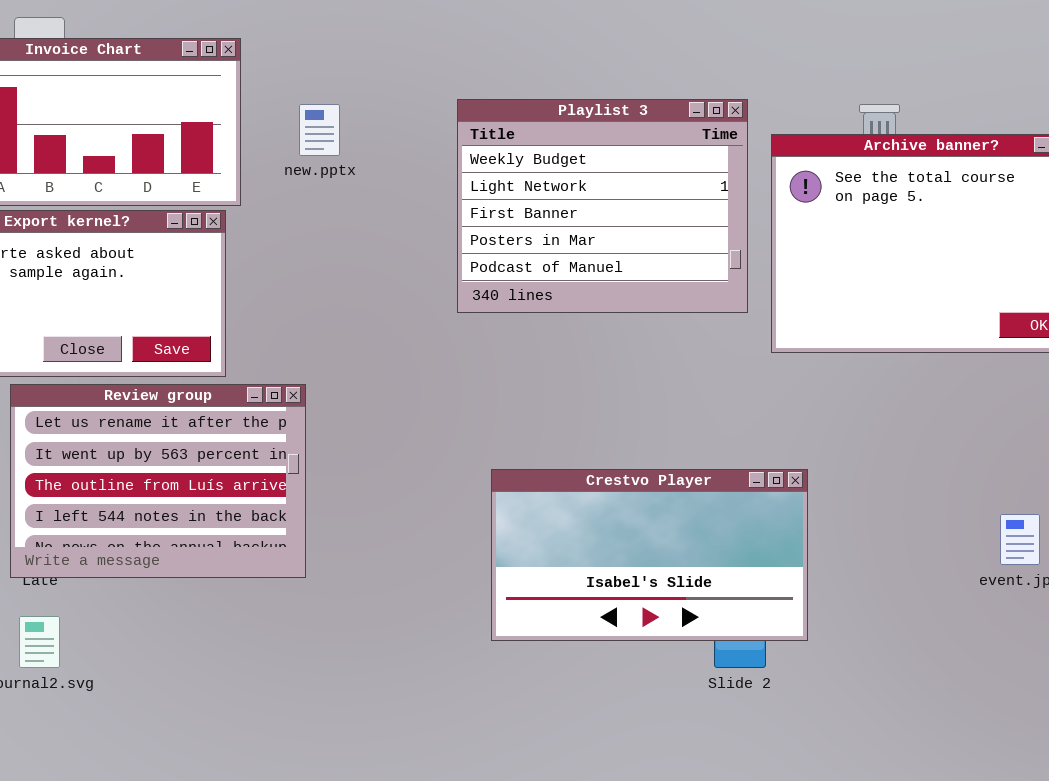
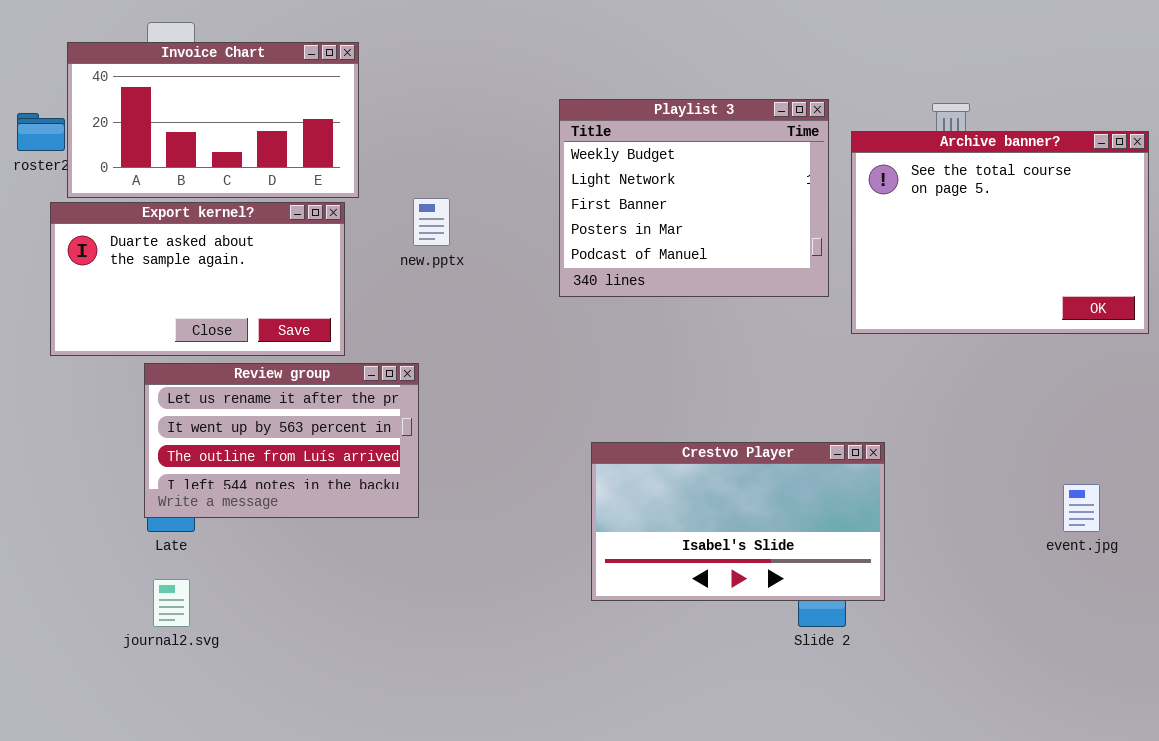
new.pptx: [299,104,340,156] -> [413,198,450,246], moved
Review group: [10,384,306,578] -> [144,363,419,518], resized

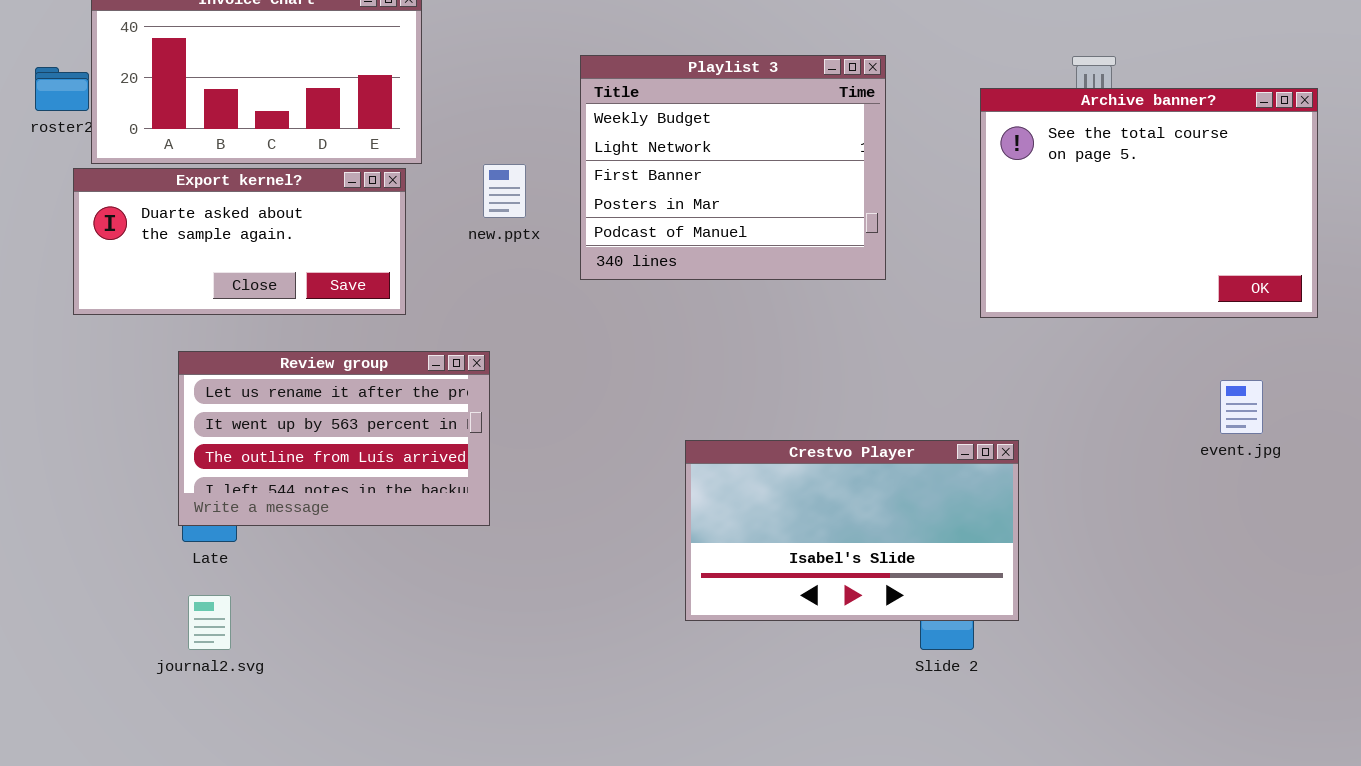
Playlist 3: [559,99,829,297] -> [580,55,886,280], moved
Export kernel?: [50,202,345,356] -> [73,168,406,315], resized
event.jpg: [1063,484,1100,532] -> [1220,380,1263,434], moved

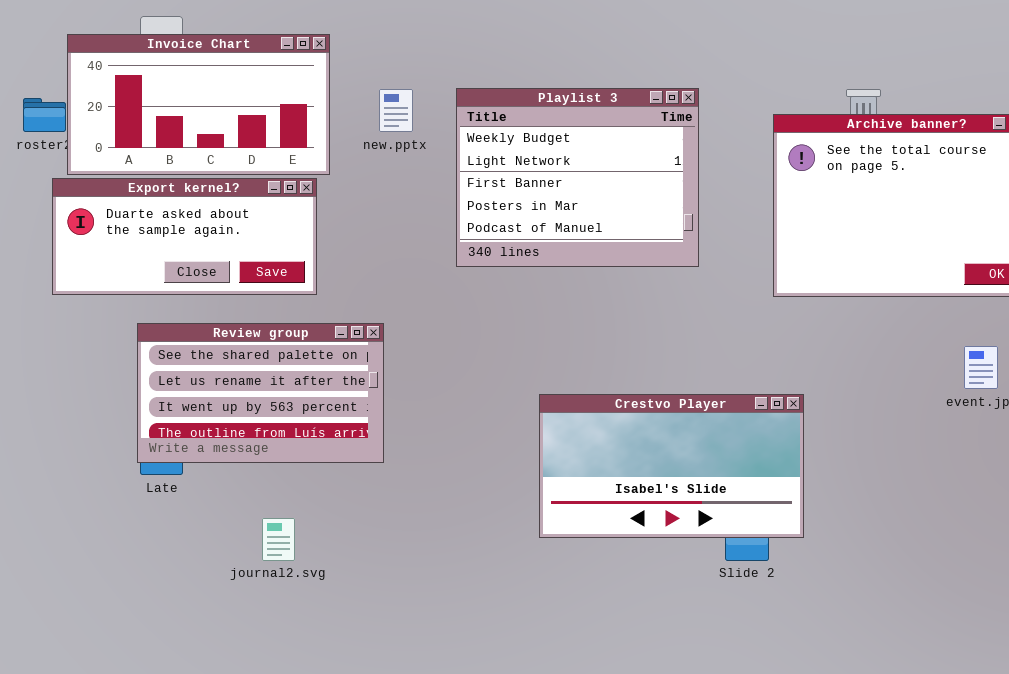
new.pptx: [483,164,526,218] -> [379,89,413,132], moved
Review group: [178,351,490,526] -> [137,323,384,463], scrolled up 1 row
journal2.svg: [188,595,231,650] -> [262,518,295,561], moved

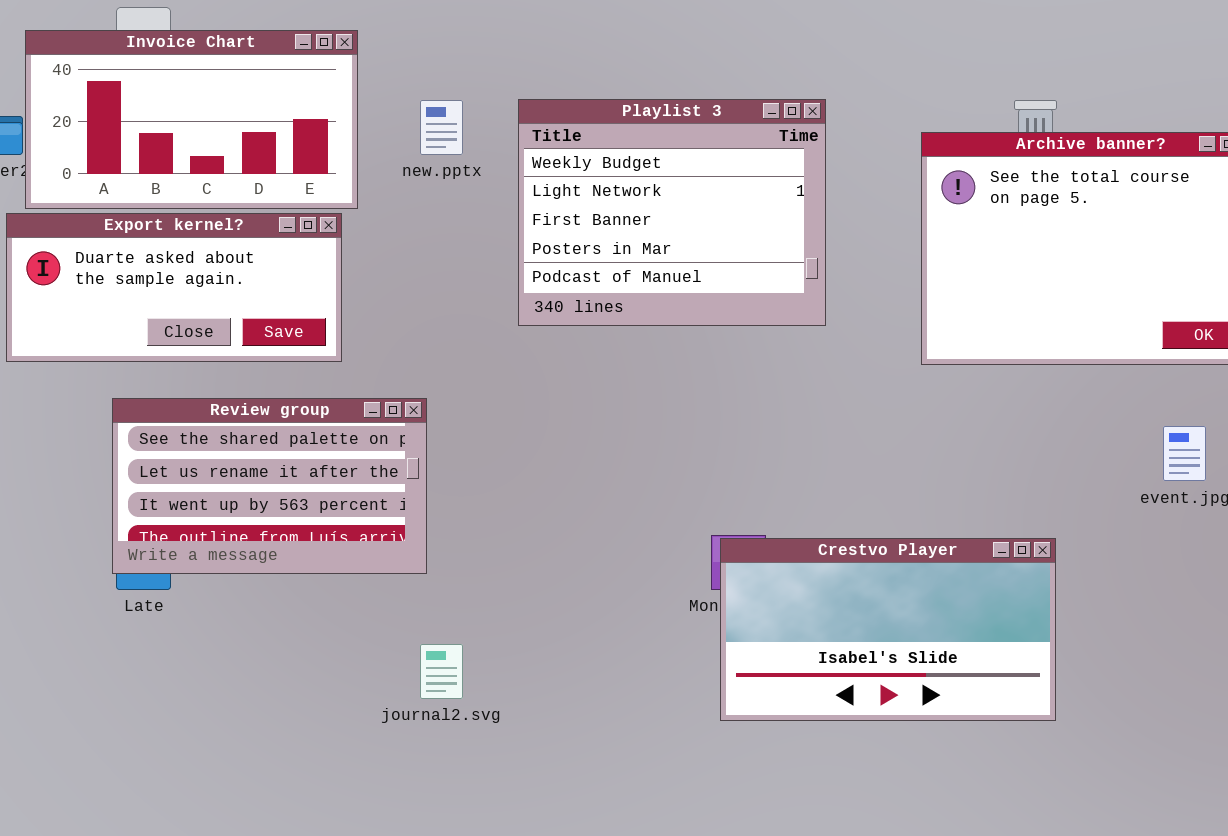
Crestvo Player: [539,394,804,538] -> [720,538,1056,721], moved
journal2.svg: [262,518,295,561] -> [420,644,463,699], moved

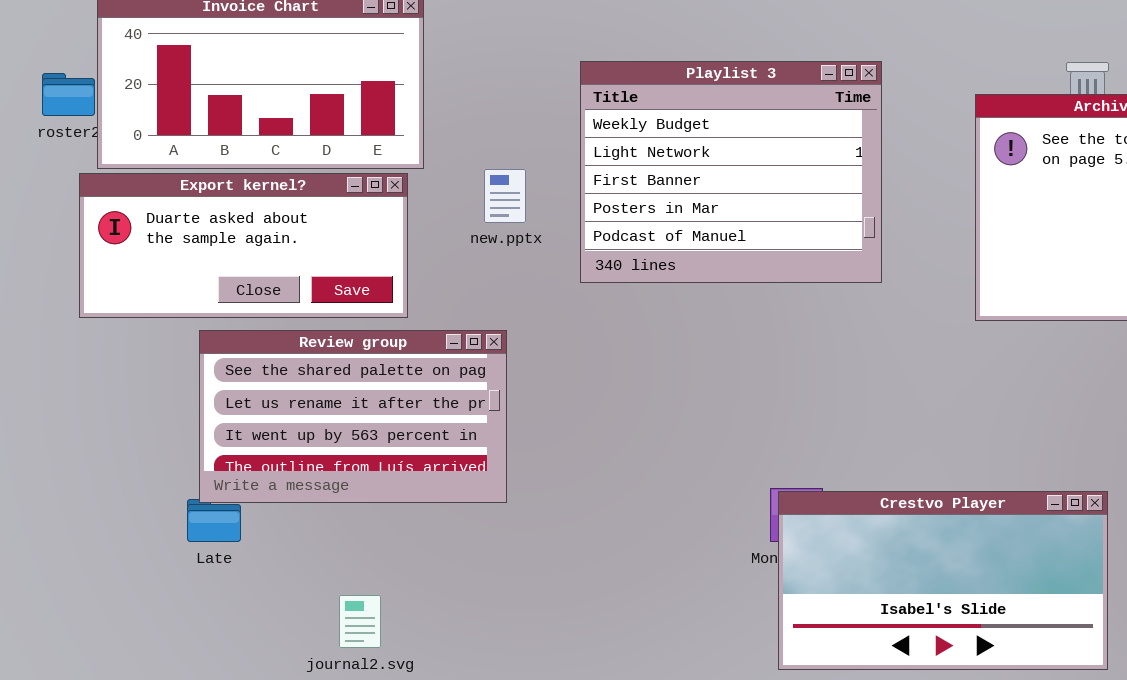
new.pptx: [420,100,463,155] -> [484,169,526,223], moved
Review group: [112,398,427,574] -> [199,330,507,503], moved
journal2.svg: [420,644,463,699] -> [339,595,381,648], moved

